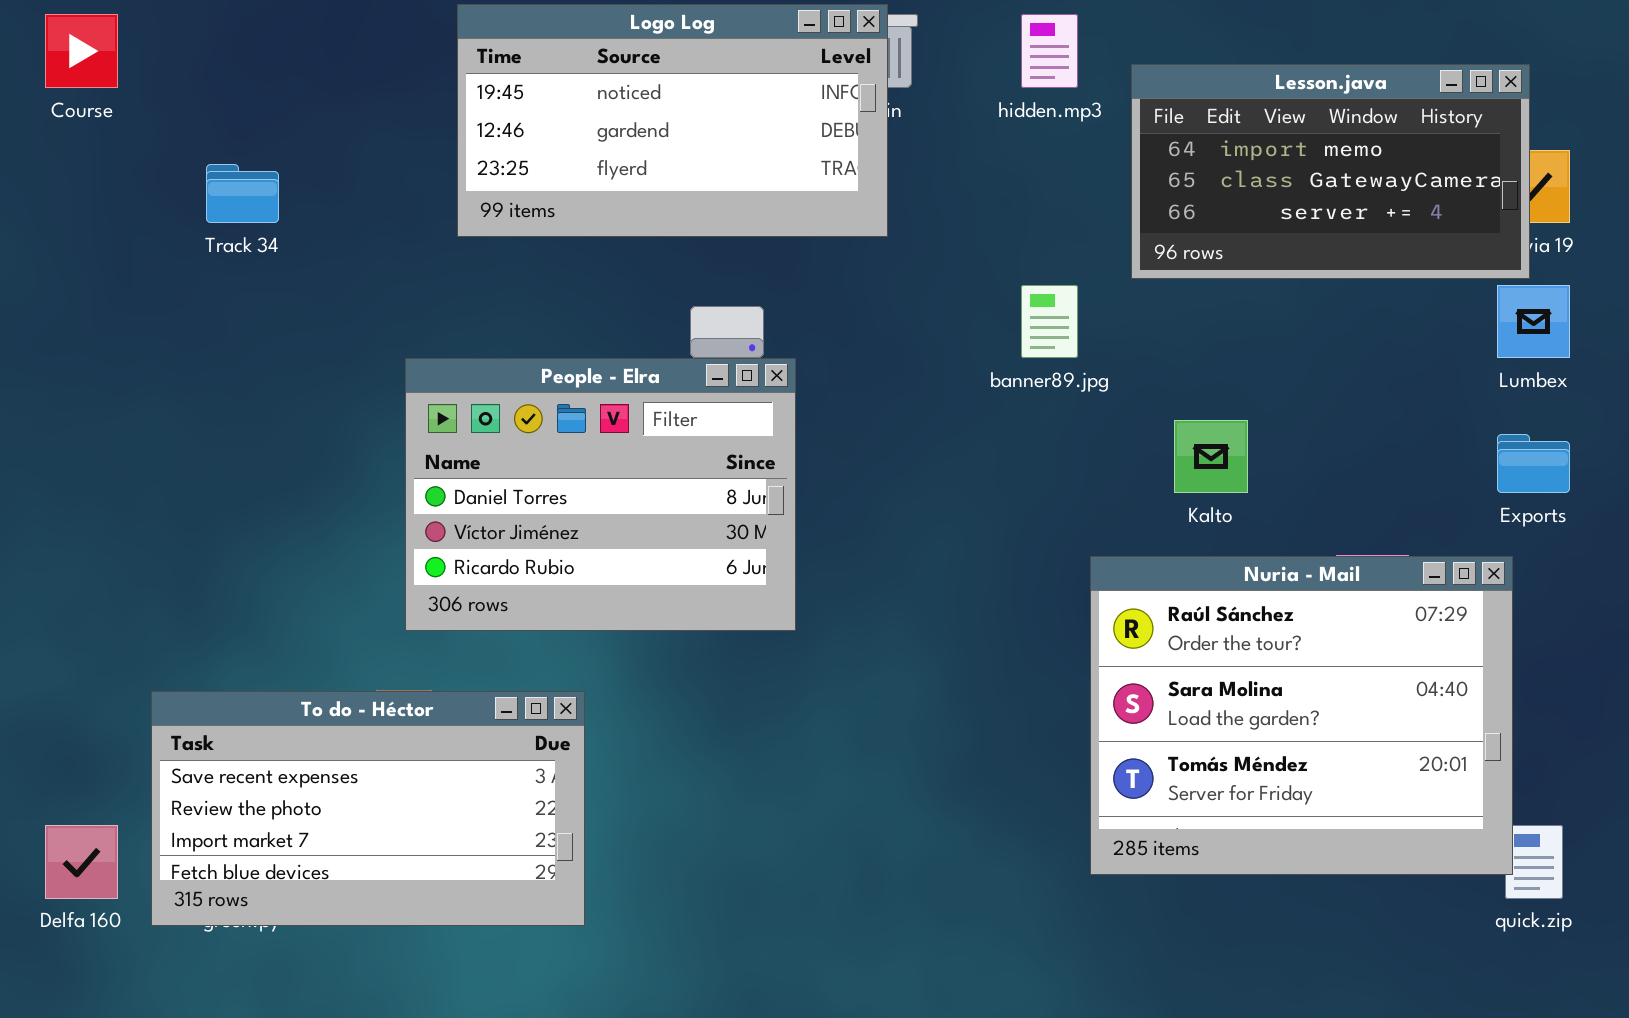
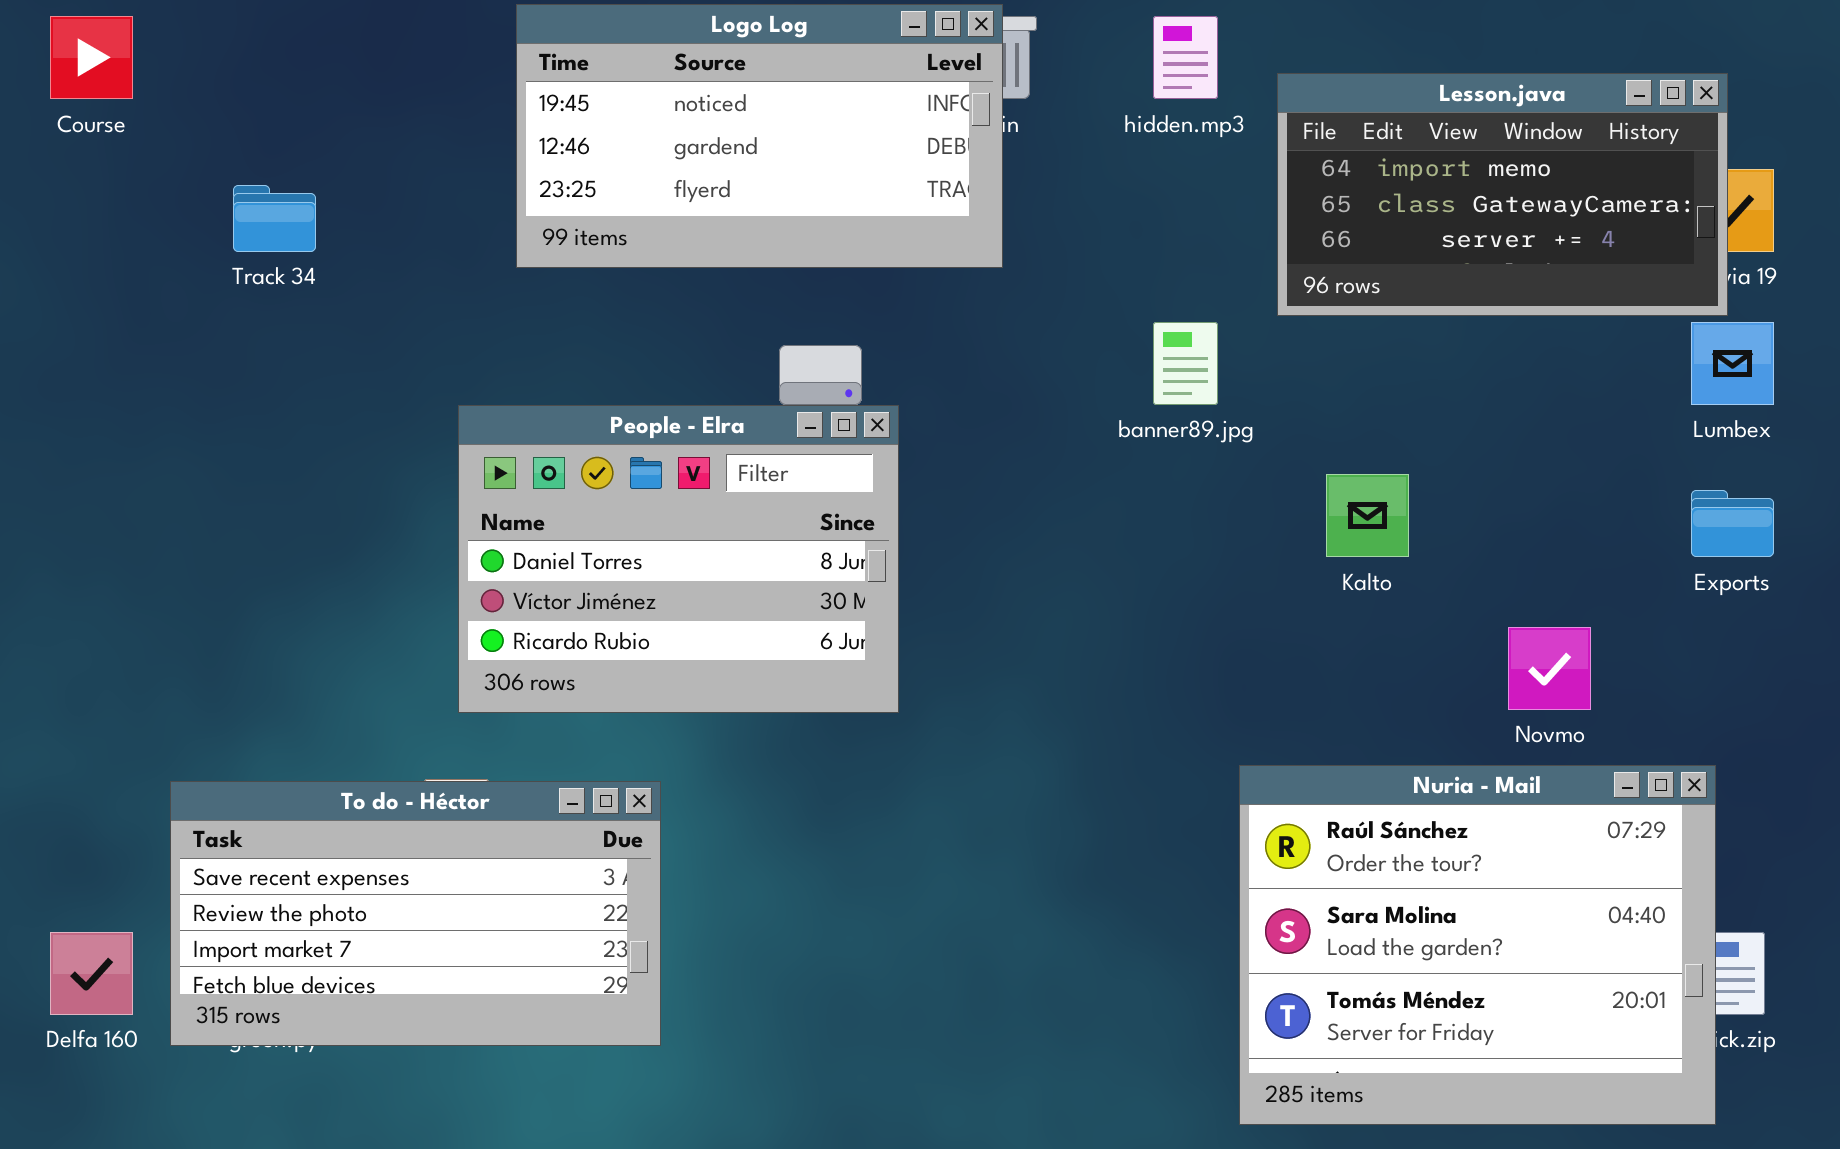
Nuria - Mail: [1090,556,1513,875] -> [1239,765,1716,1125], moved

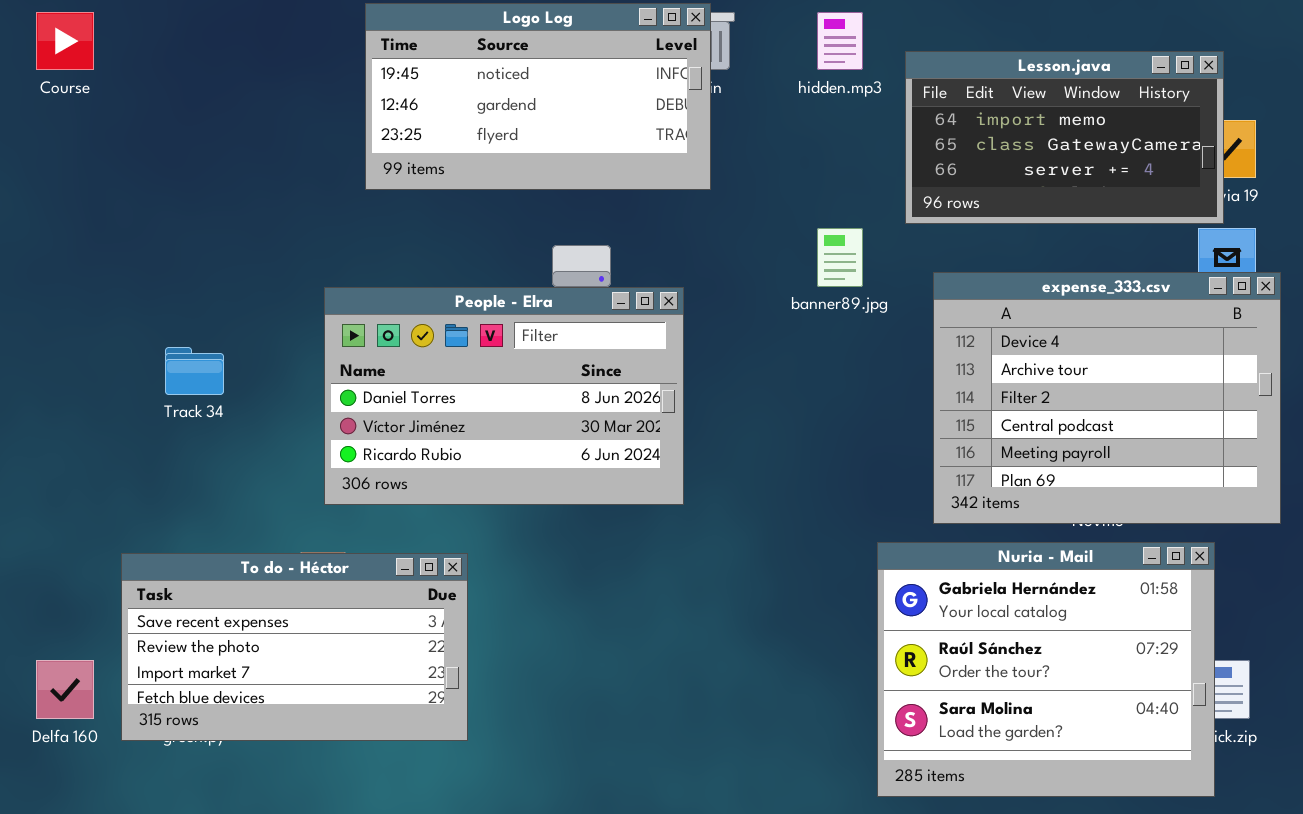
Track 34: [233,185,316,252] -> [165,347,224,395], moved
expense_333.csv: none -> [933,272,1281,524], opened
People - Elra: [458,405,899,713] -> [324,287,684,505], resized
Nuria - Mail: [1239,765,1716,1125] -> [877,542,1215,797], scrolled up 1 row

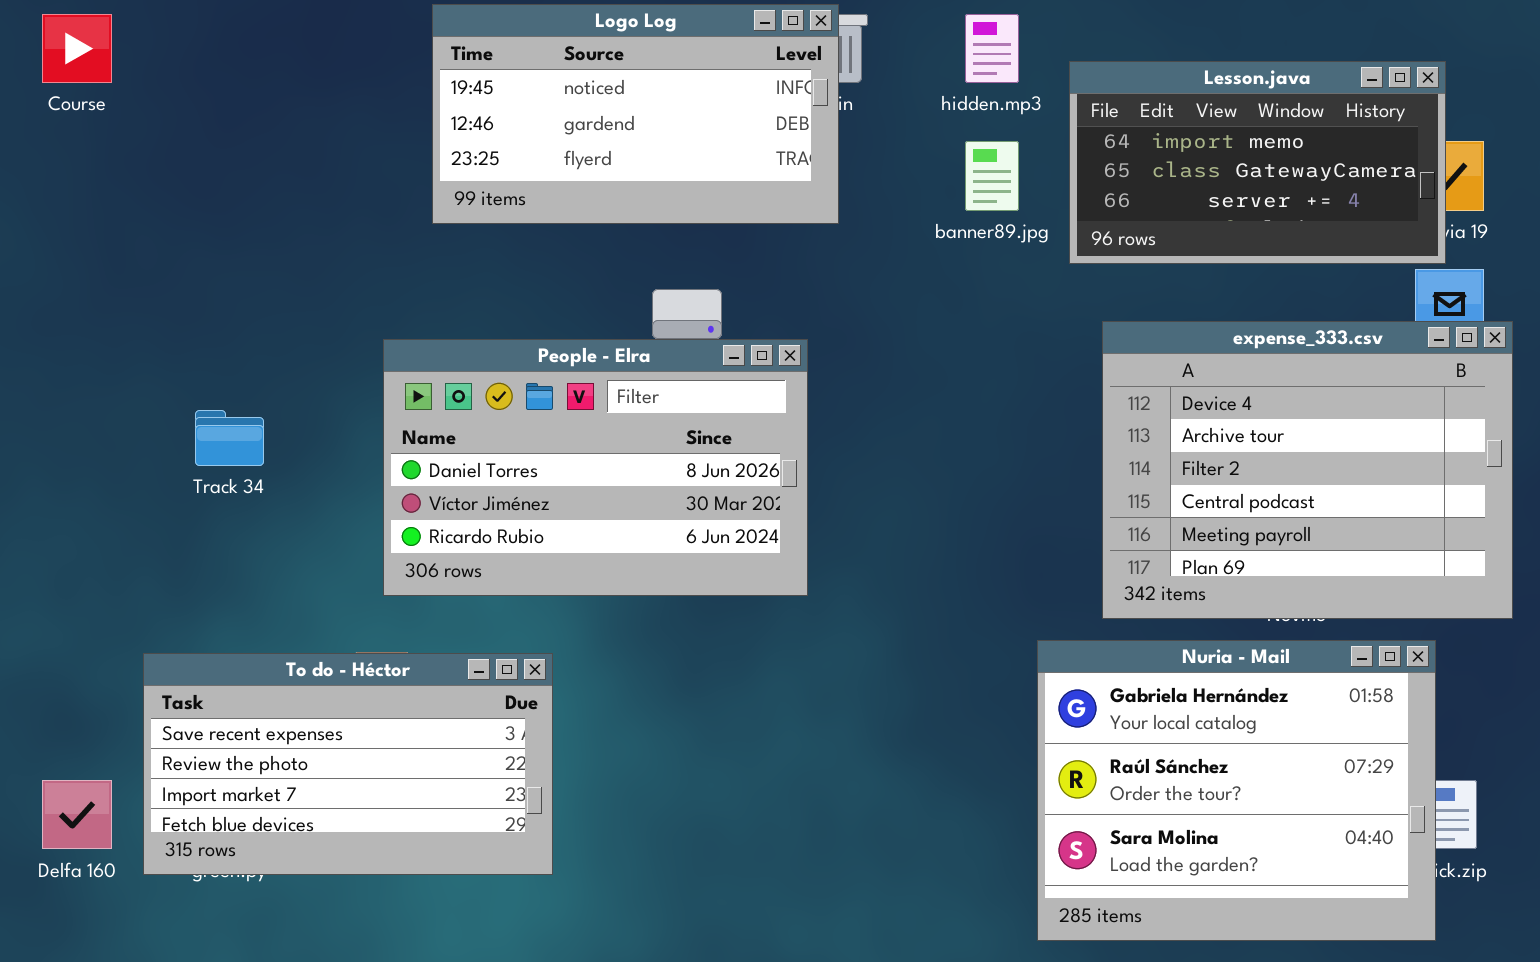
banner89.jpg: [817,228,863,287] -> [965,141,1019,211], moved

